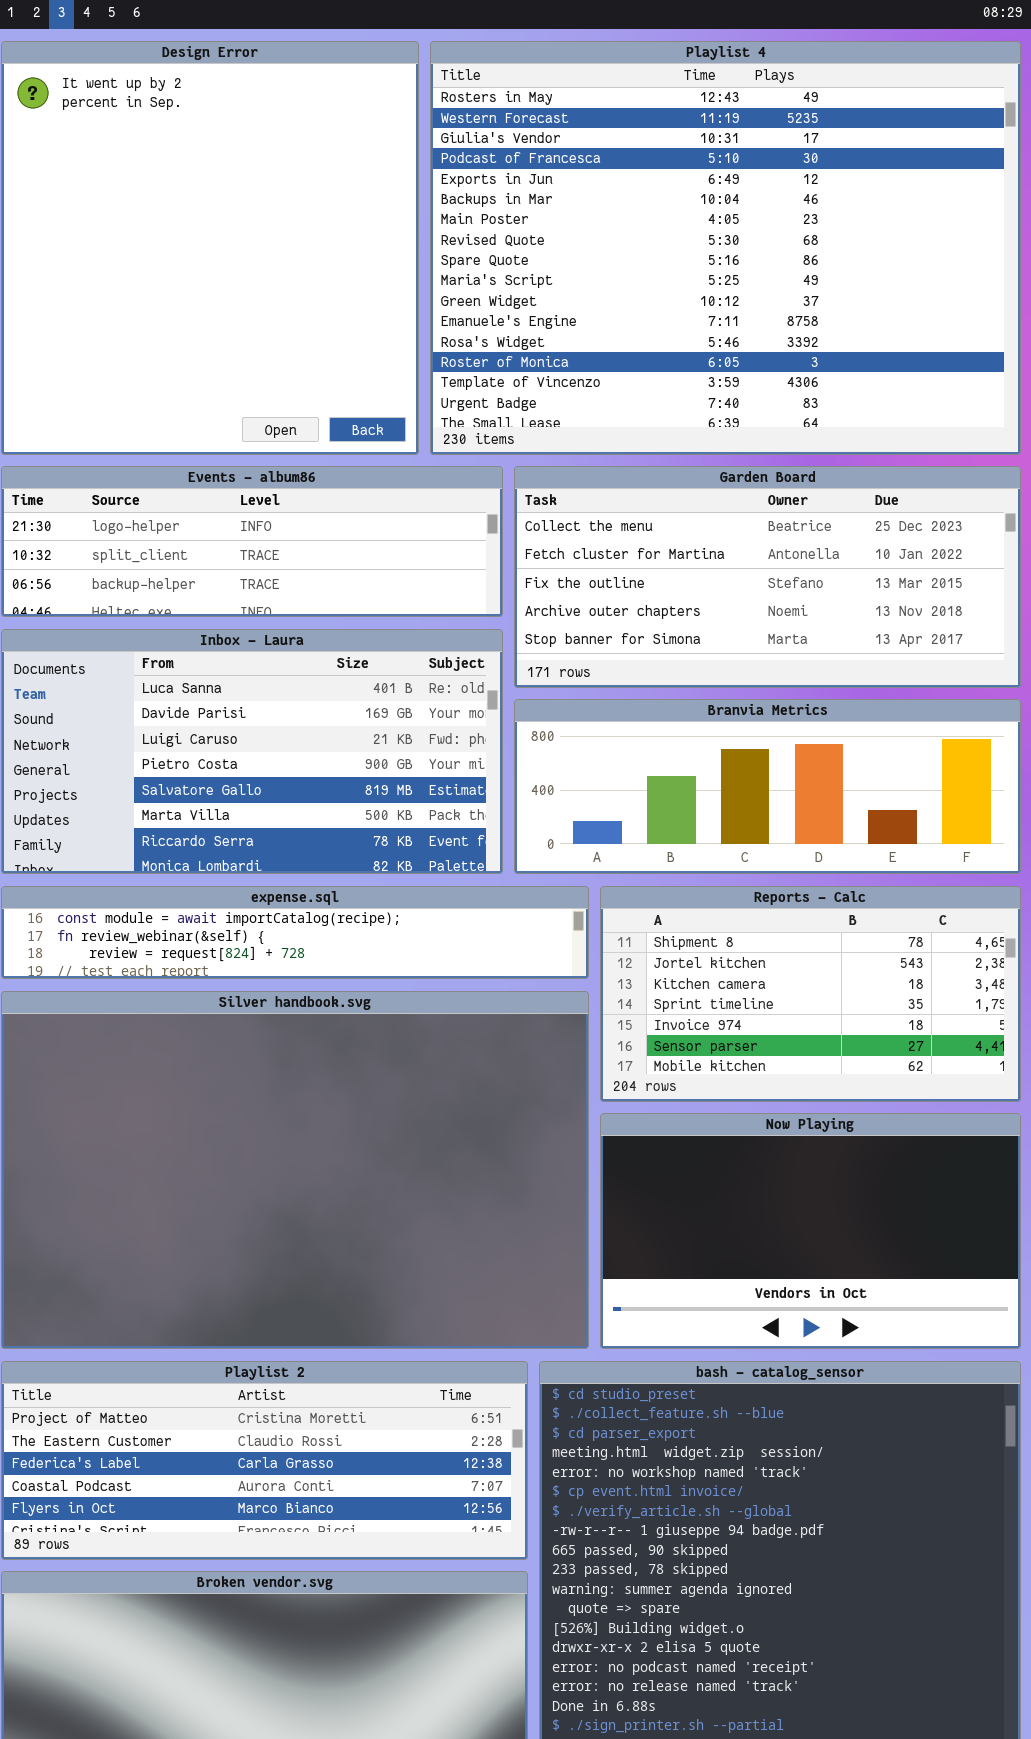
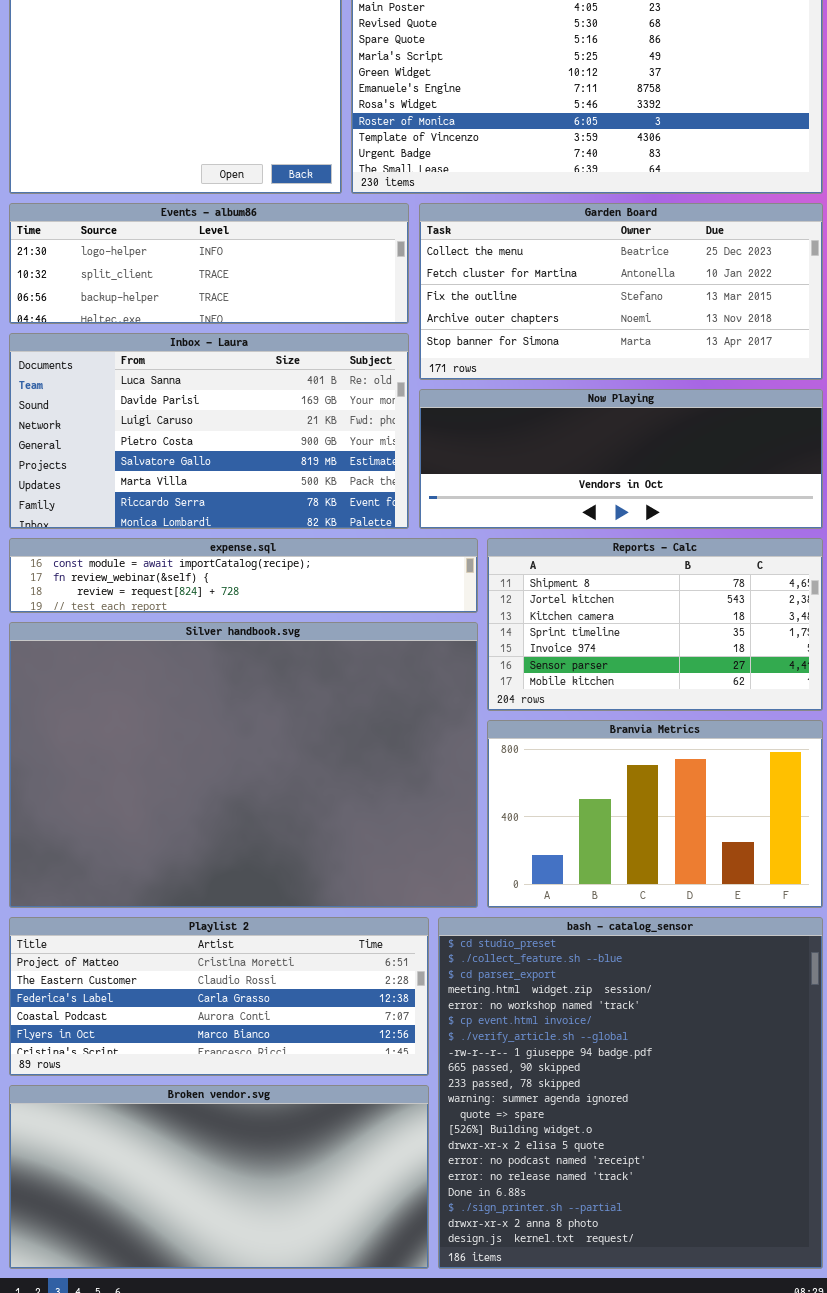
Branvia Metrics: [514,699,1021,874] -> [487,720,823,908], moved, resized
Now Playing: [600,1113,1021,1349] -> [419,389,823,529], moved, resized

